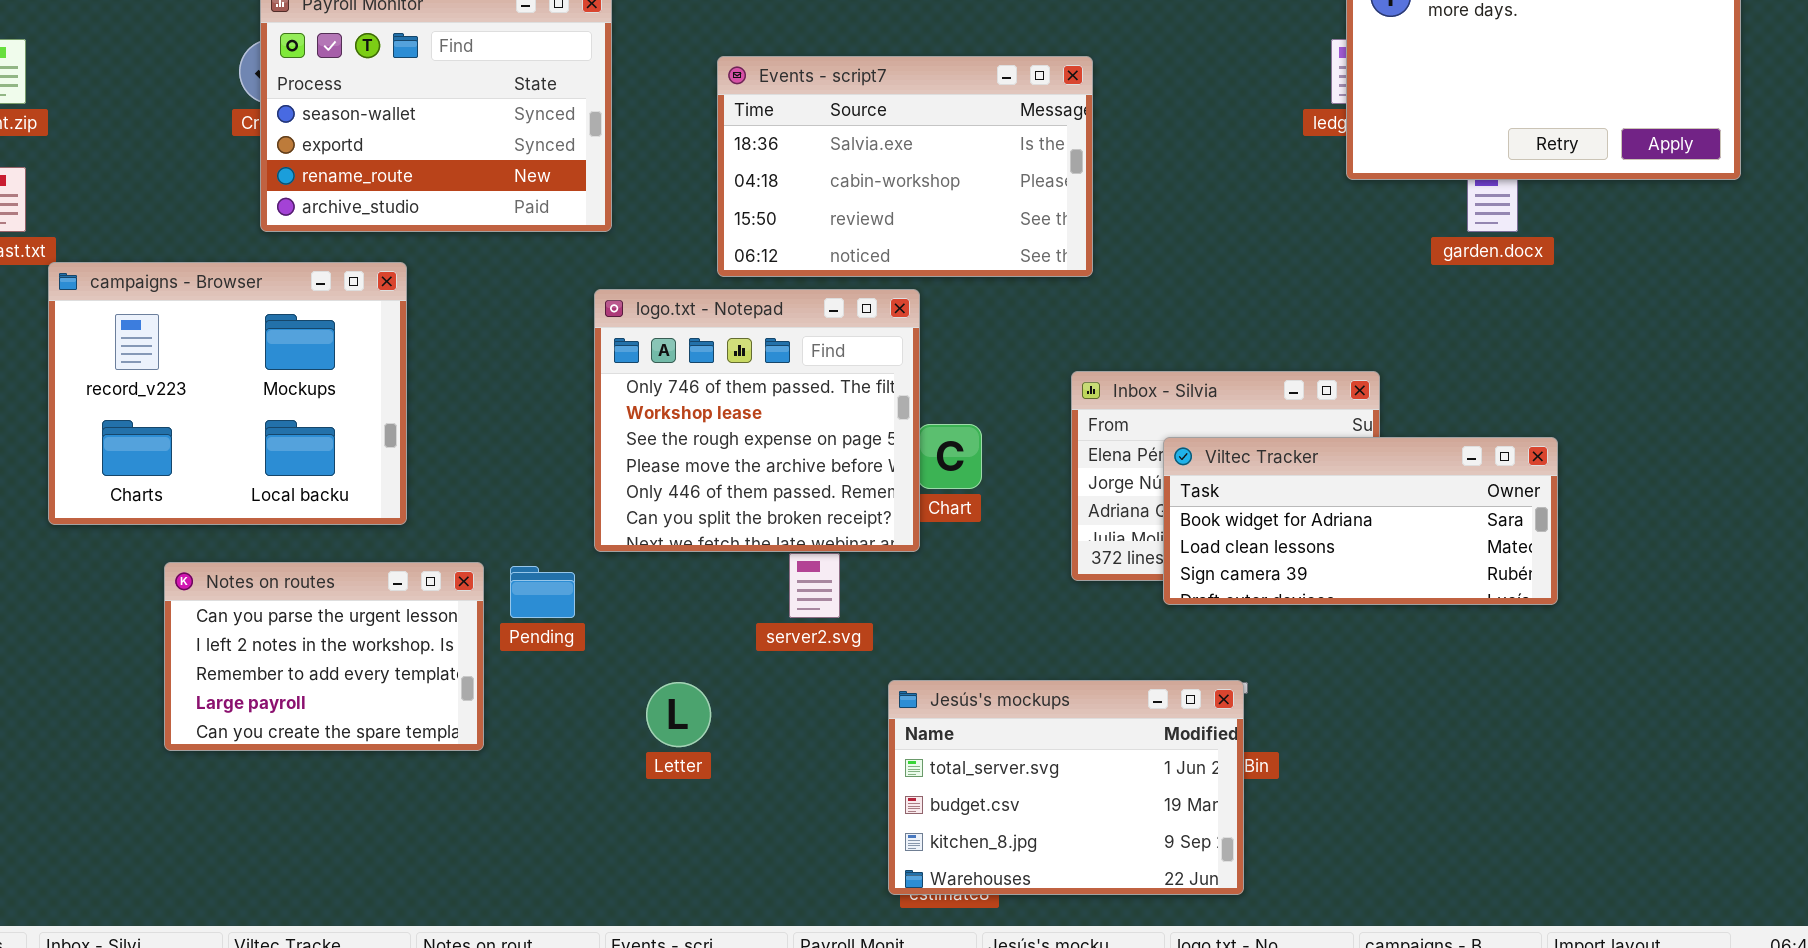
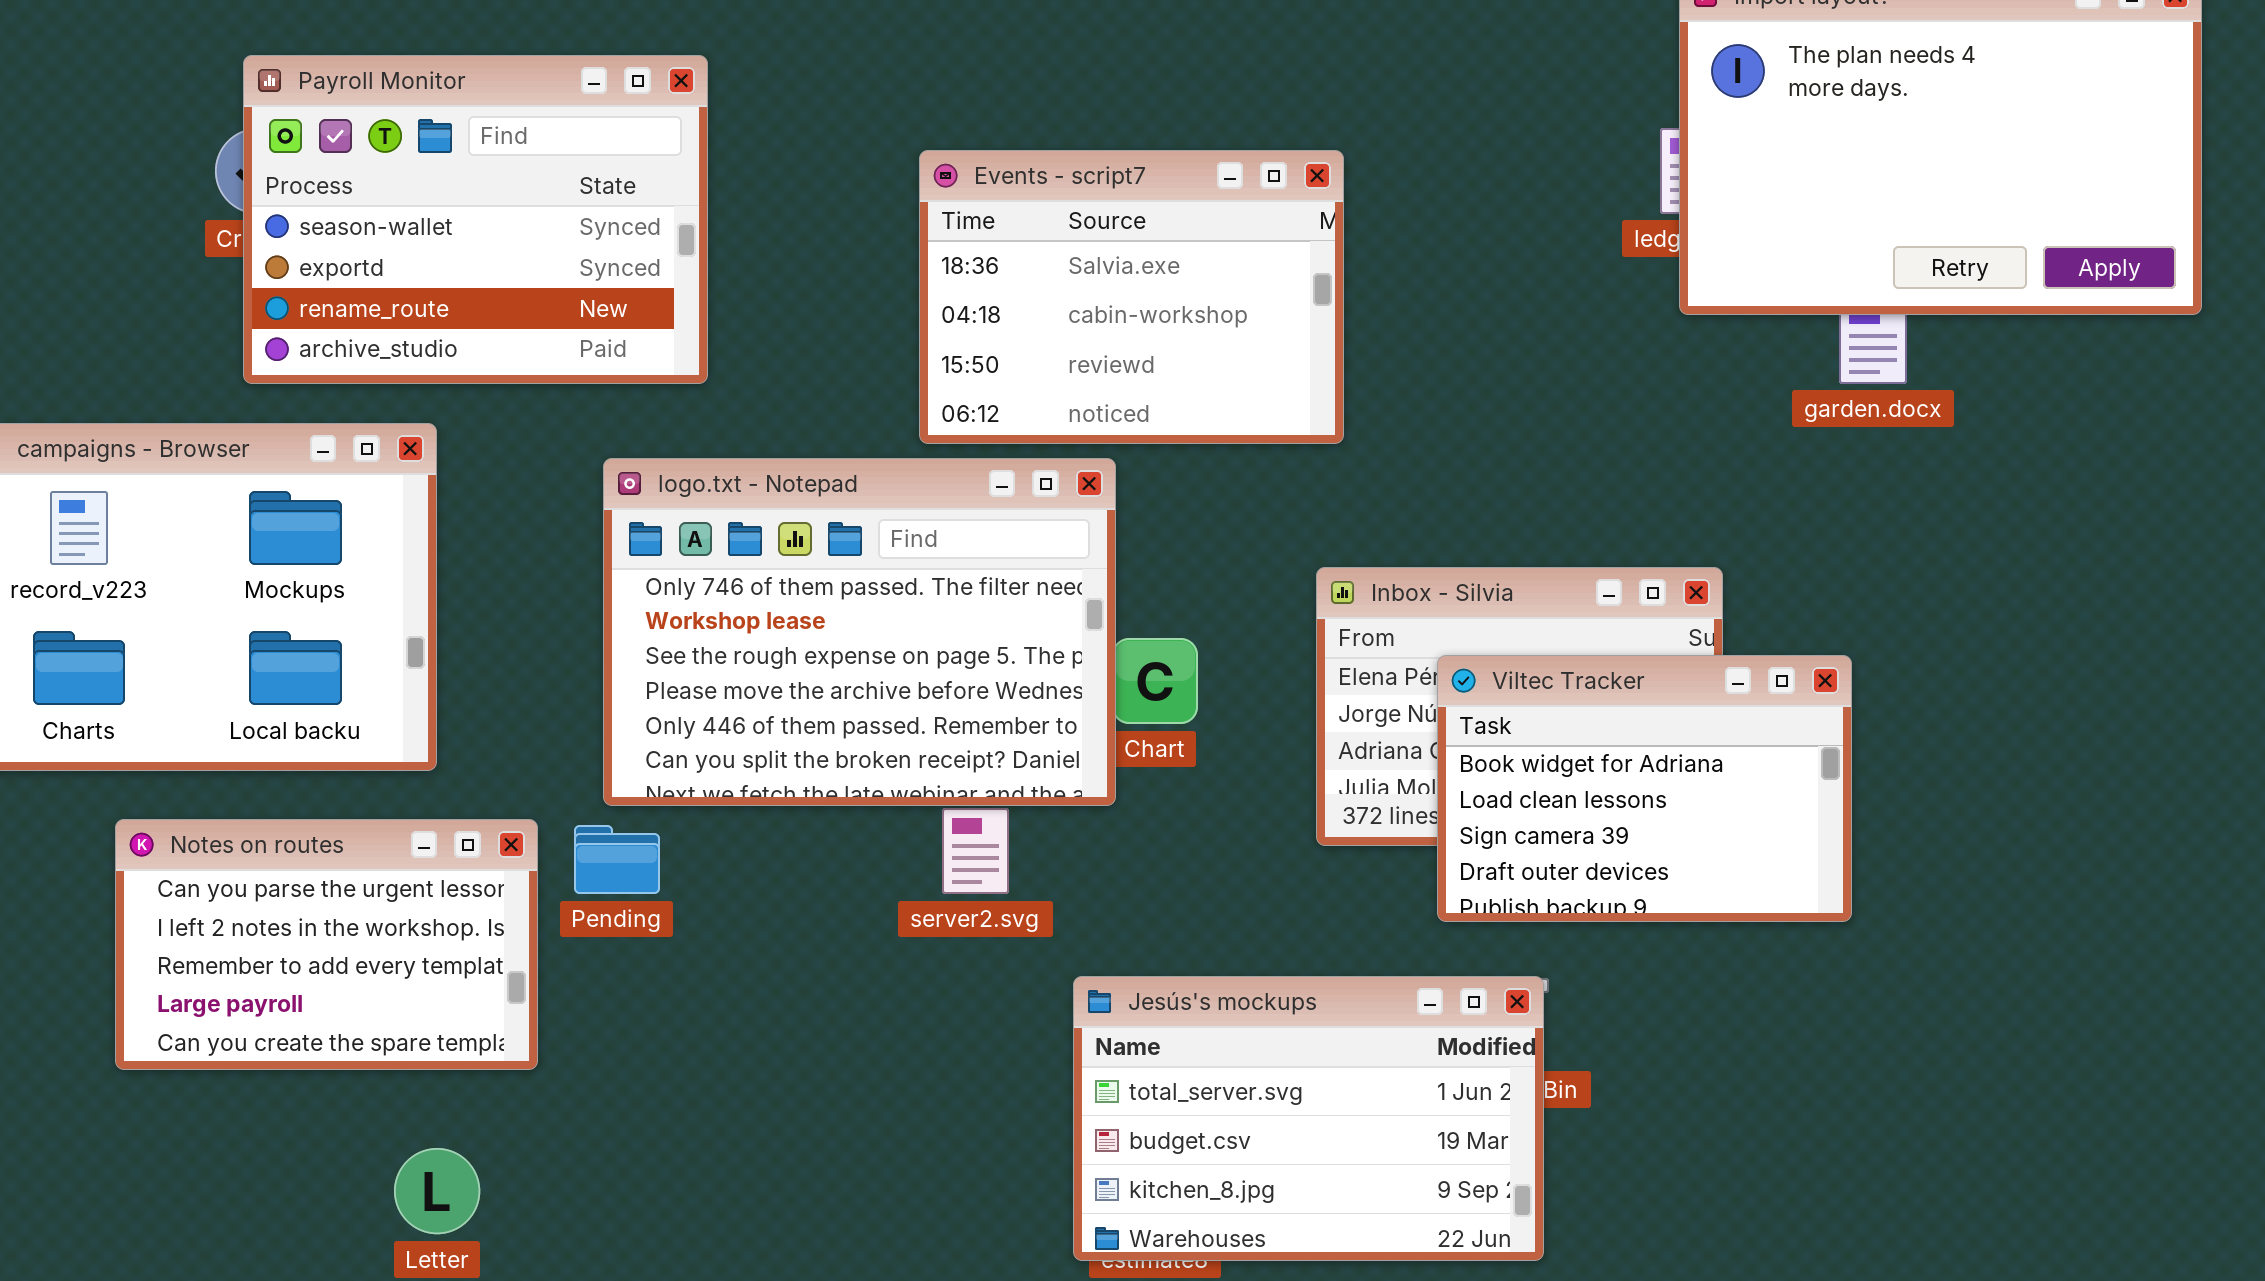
Events - script7: [717,56,1093,277] -> [919,150,1344,444], resized
logo.txt - Notepad: [594,289,920,552] -> [603,458,1116,806], resized
Viltec Tracker: [1163,437,1558,605] -> [1437,655,1852,922], resized
Letter: [646,682,711,747] -> [394,1148,480,1234], moved

